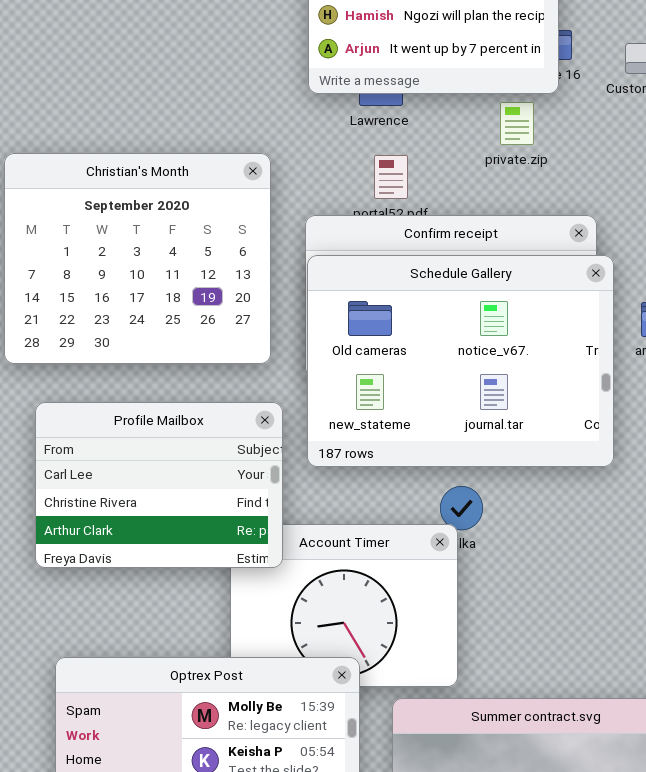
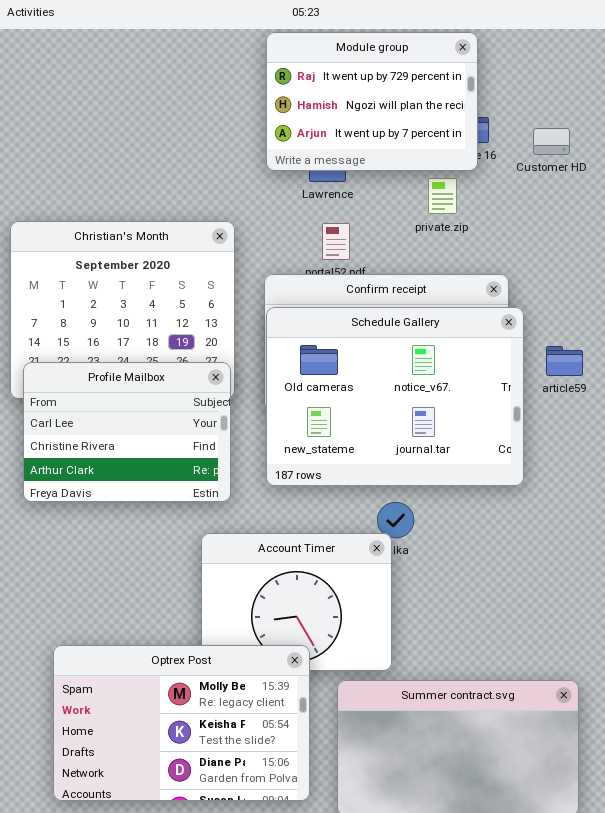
Profile Mailbox: [35,402,283,568] -> [23,362,231,502], moved

